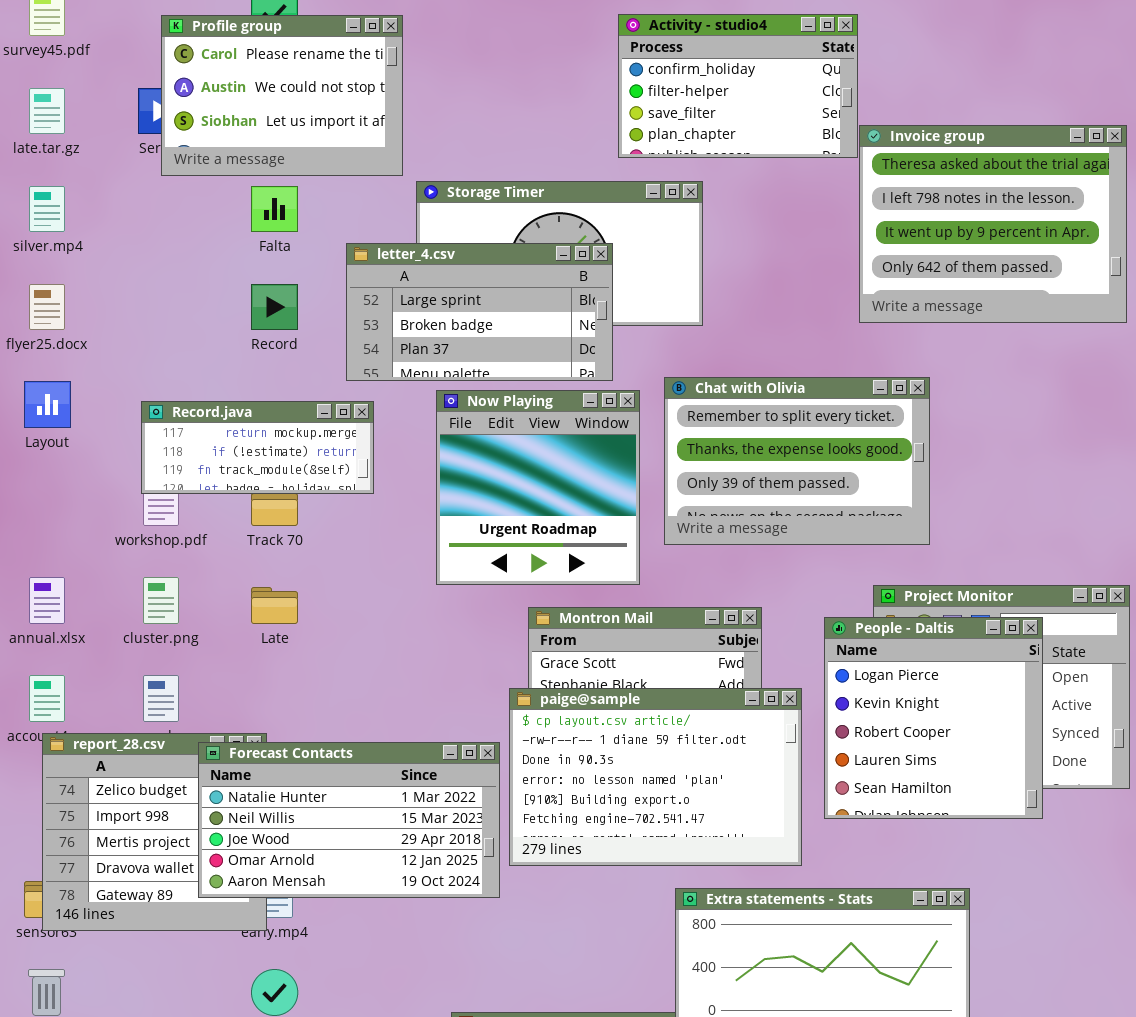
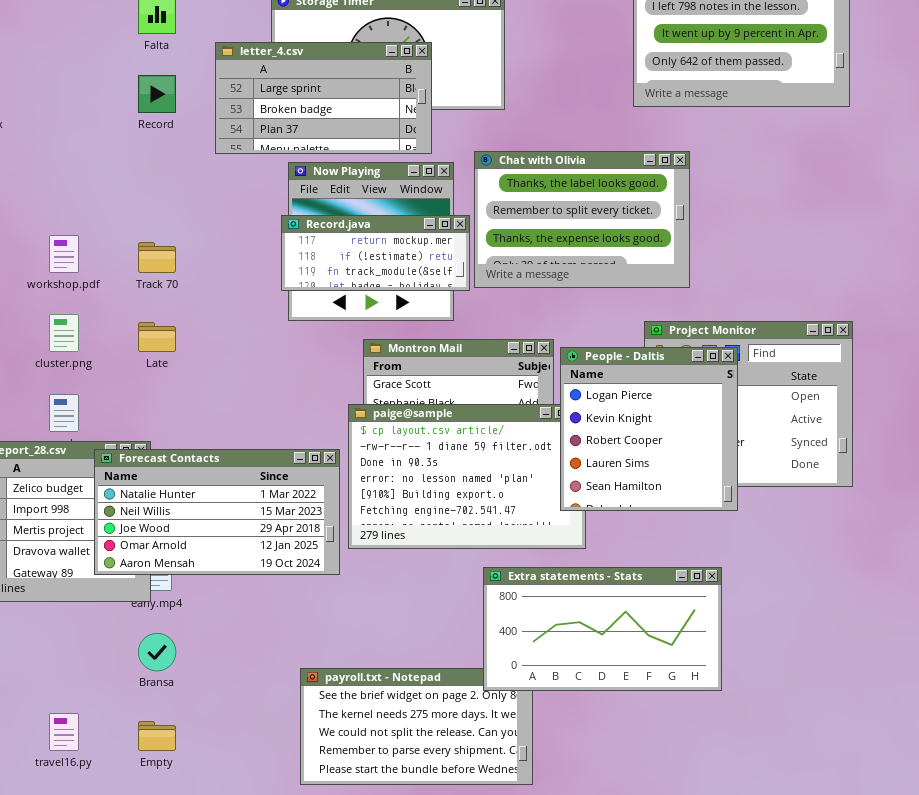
Chat with Olivia: [664,377,930,545] -> [474,151,690,288], scrolled up 1 row
Record.java: [141,401,374,494] -> [281,215,470,291], moved
People - Daltis: [824,617,1043,819] -> [560,347,738,511], moved

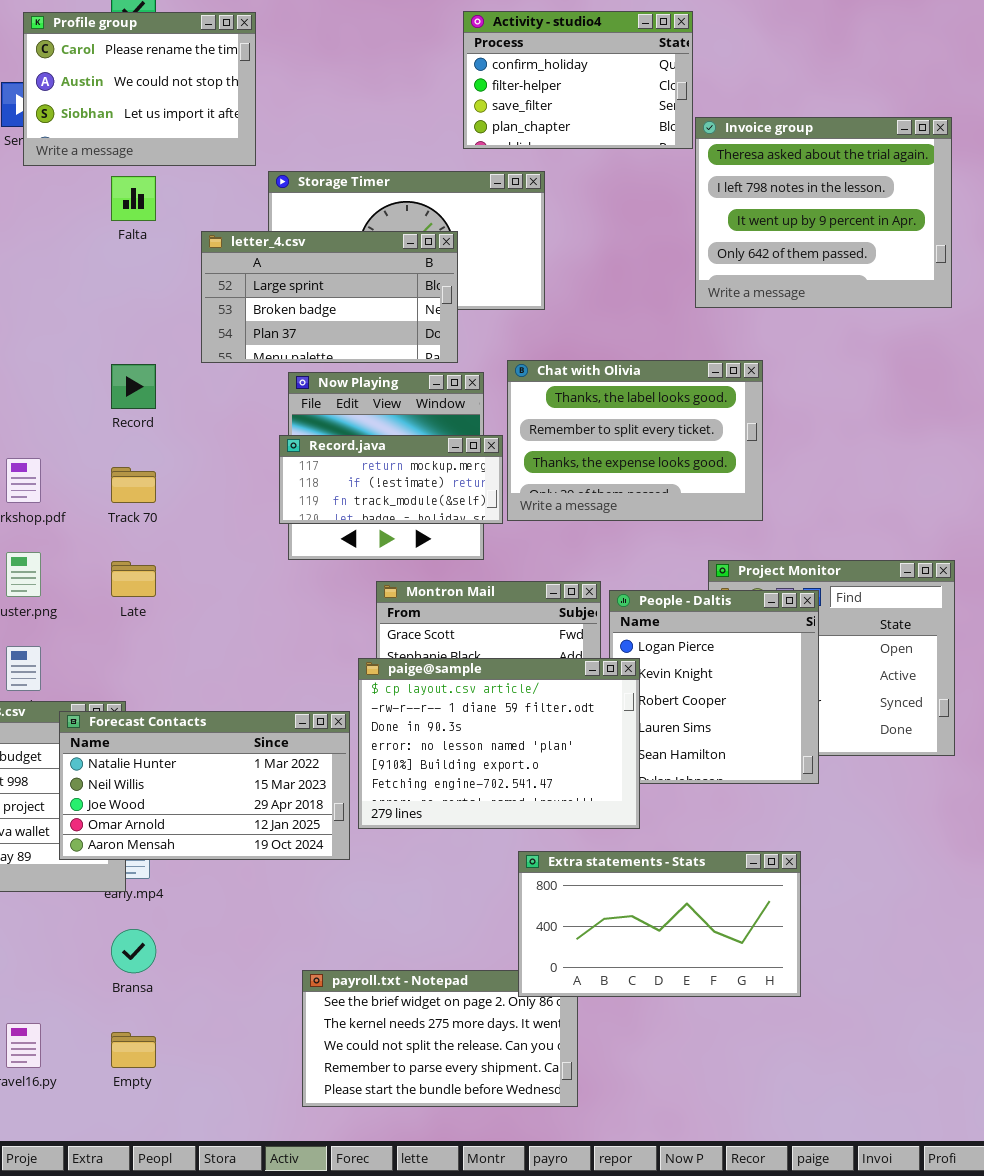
Record: [138,75,176,113] -> [111,364,156,409], moved
paige@sample: [348,404,586,549] -> [358,658,640,829], raised

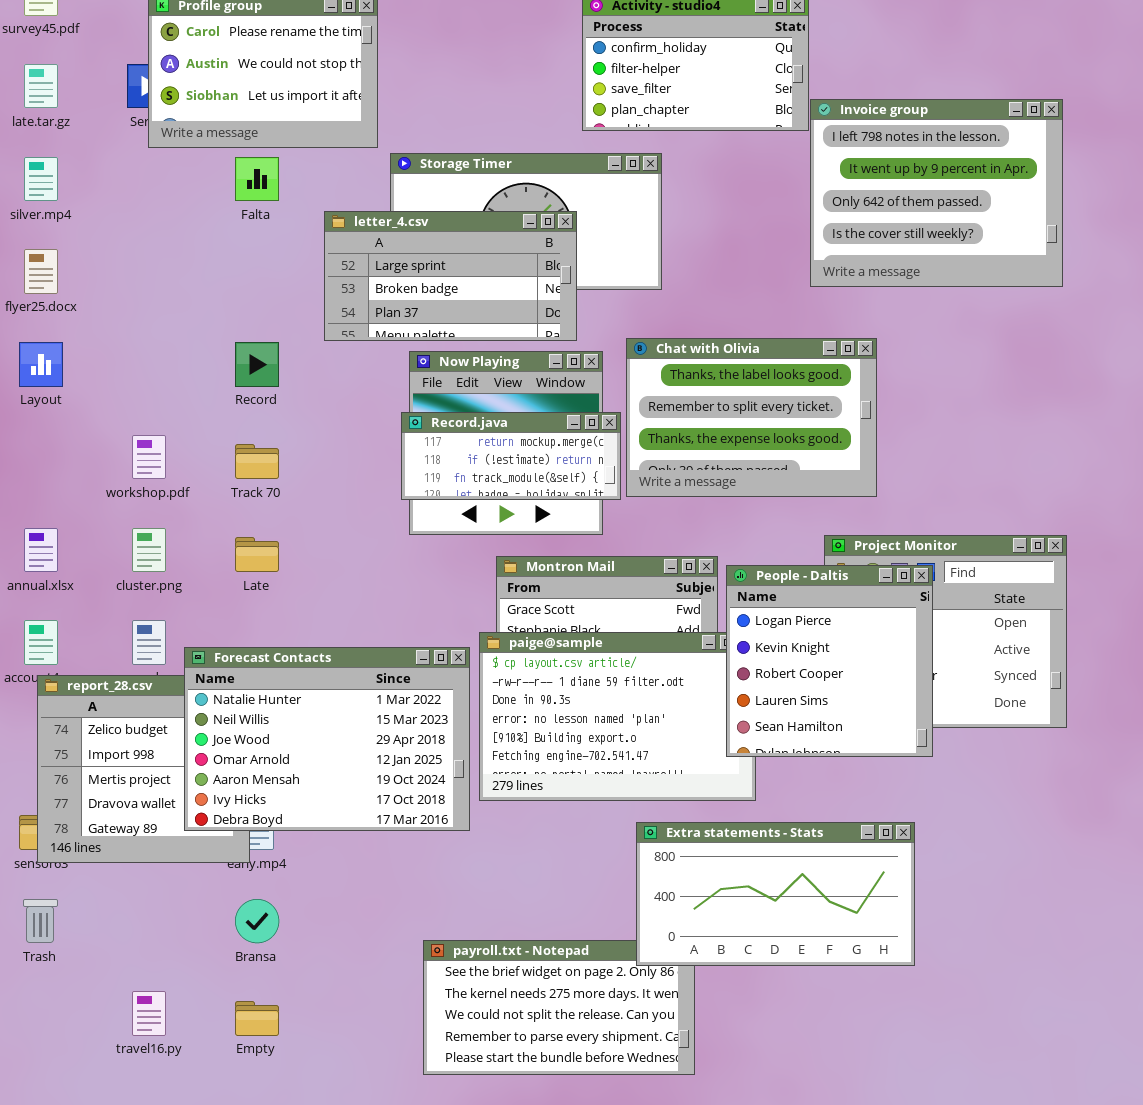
Invoice group: [695,117,952,308] -> [810,99,1063,287], scrolled down 1 row
People - Daltis: [609,590,819,784] -> [726,565,933,757], raised
Forecast Contacts: [59,711,350,860] -> [184,647,470,831], resized

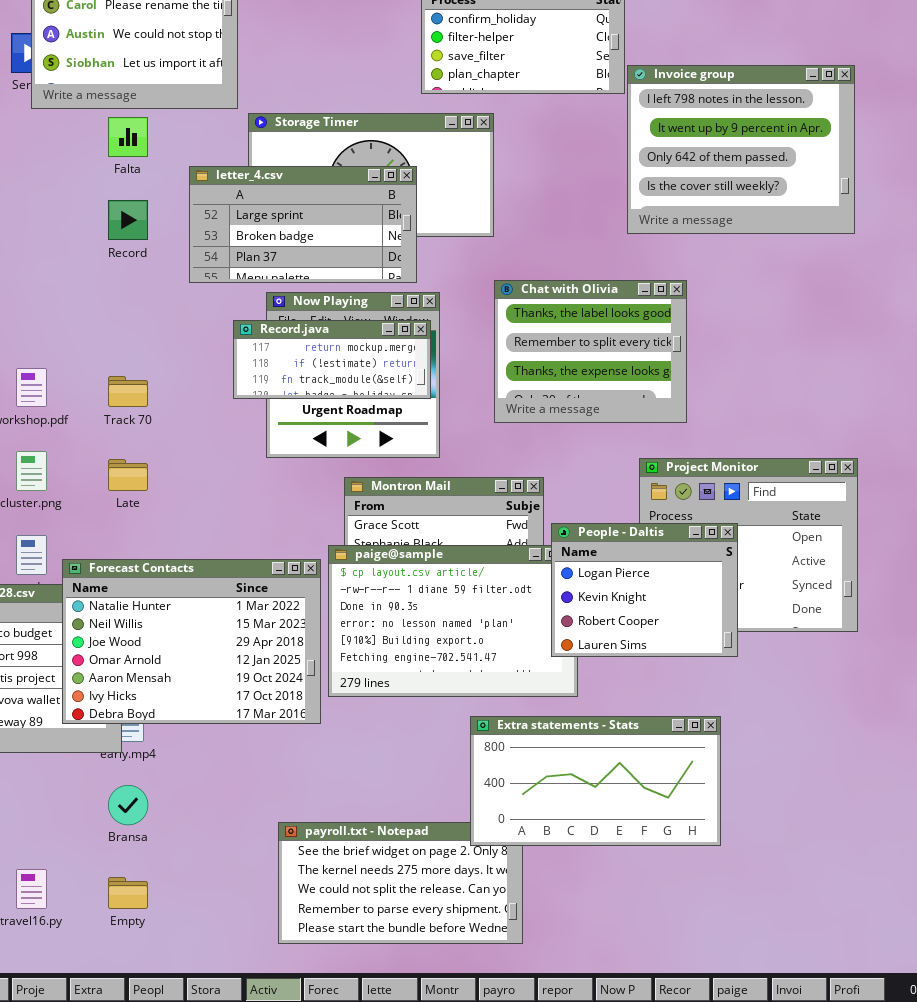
Chat with Olivia: [626,338,877,497] -> [494,280,687,423], resized
Record: [235,342,279,387] -> [108,200,148,240], moved
Record.java: [401,412,621,500] -> [233,320,431,399], moved
People - Daltis: [726,565,933,757] -> [551,523,738,657], resized

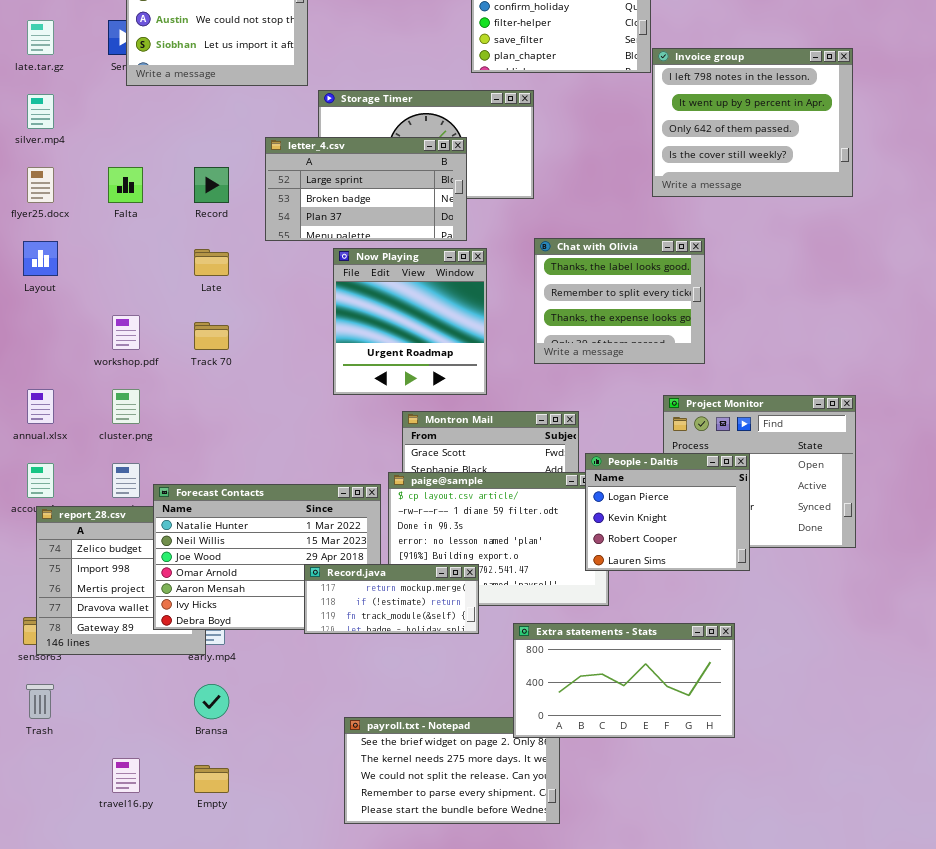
Falta: [108,117,148,157] -> [108,167,143,203], moved
Record.java: [233,320,431,399] -> [304,564,479,634], moved
Late: [108,459,148,491] -> [194,249,229,276], moved

